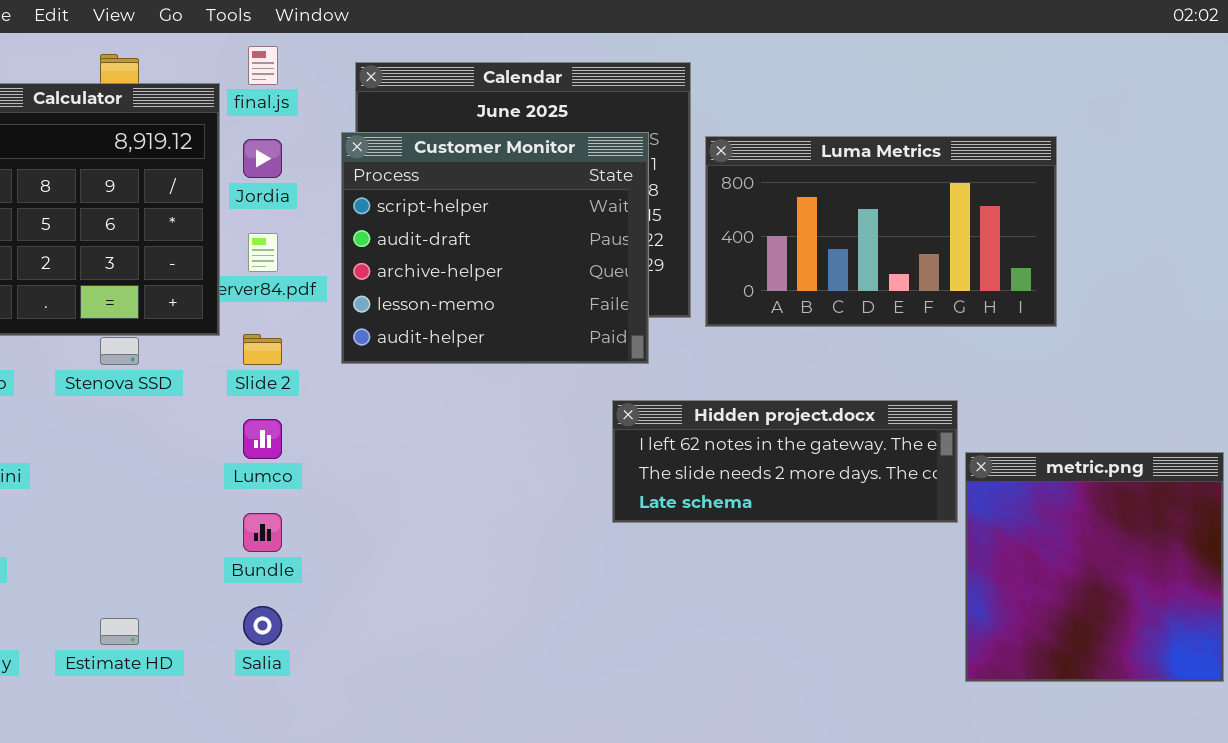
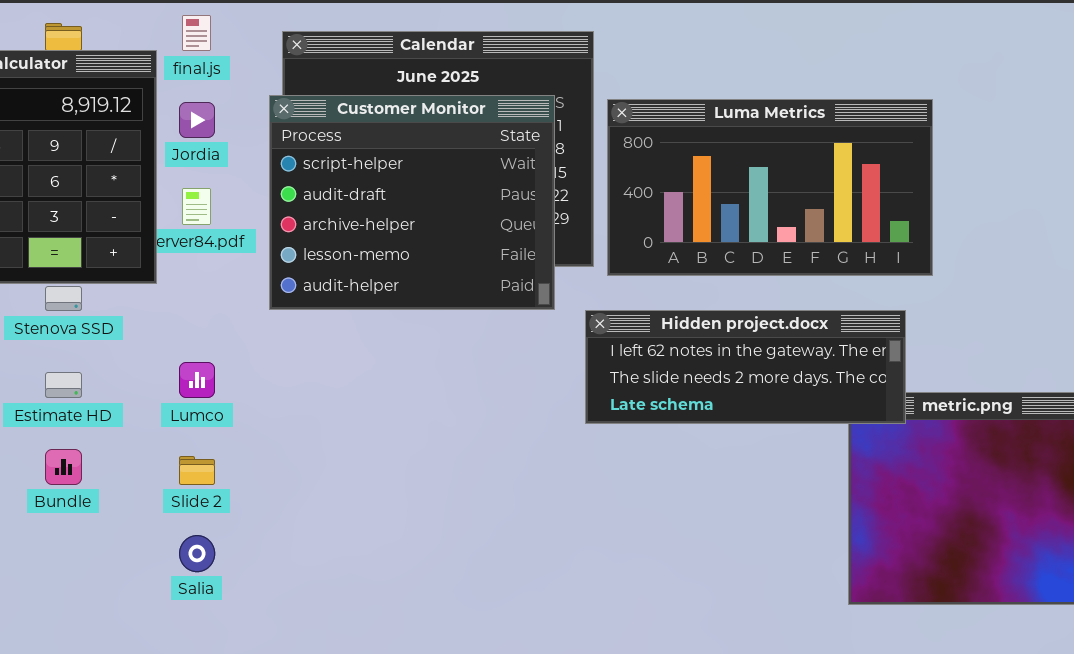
Slide 2: [243,334,282,365] -> [179,456,215,485], moved
Hidden project.docx: [612,400,958,523] -> [585,310,906,424], moved
Bundle: [243,513,282,552] -> [45,449,82,485], moved
Estimate HD: [100,618,139,645] -> [45,372,82,398], moved

